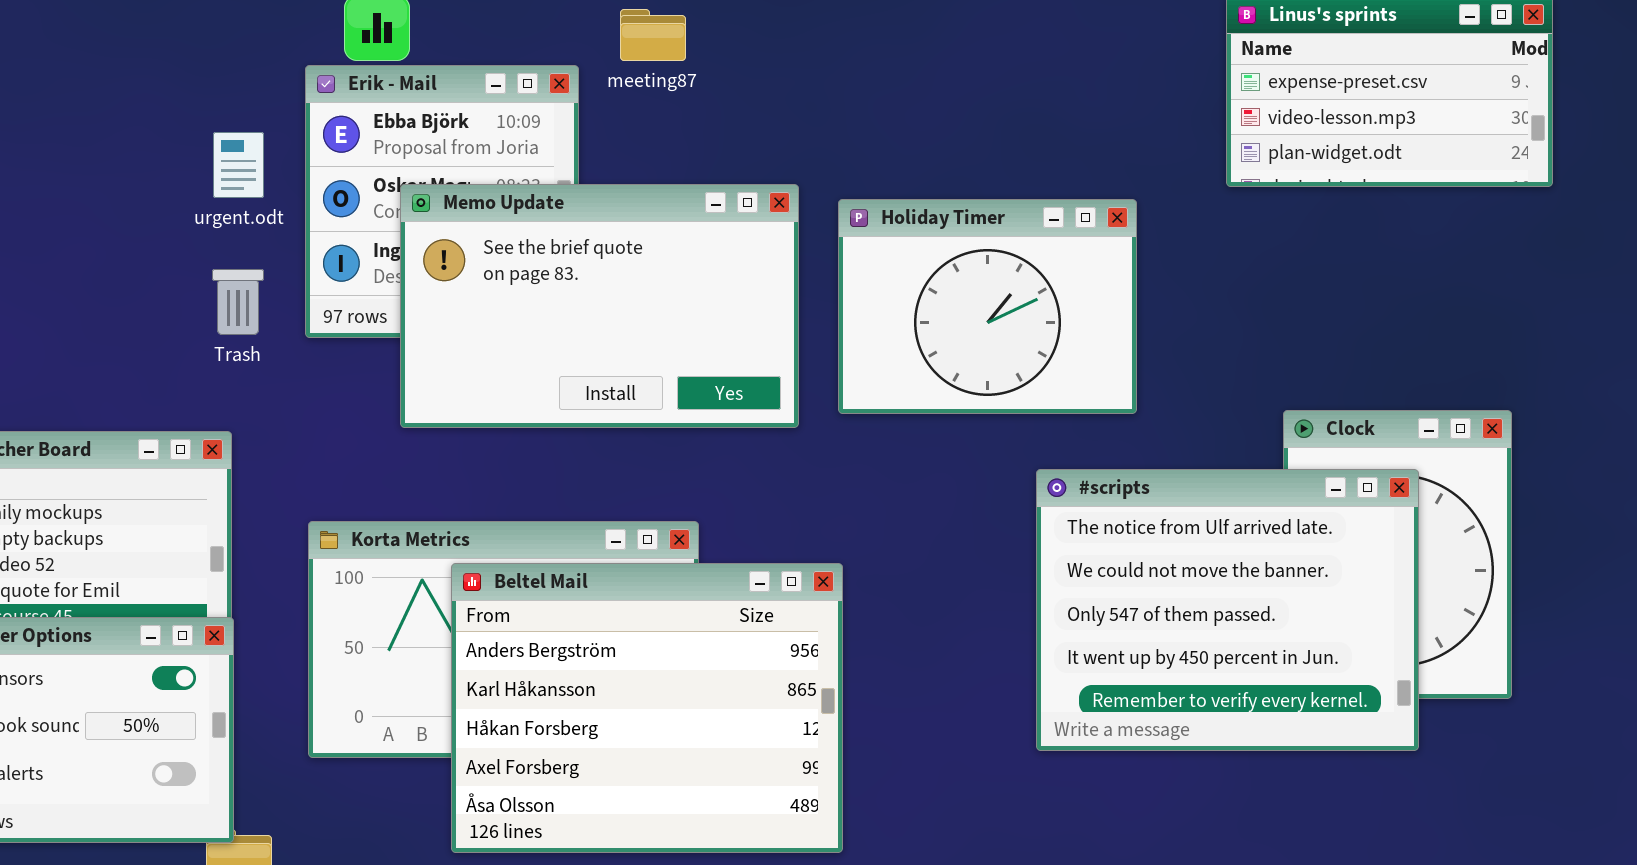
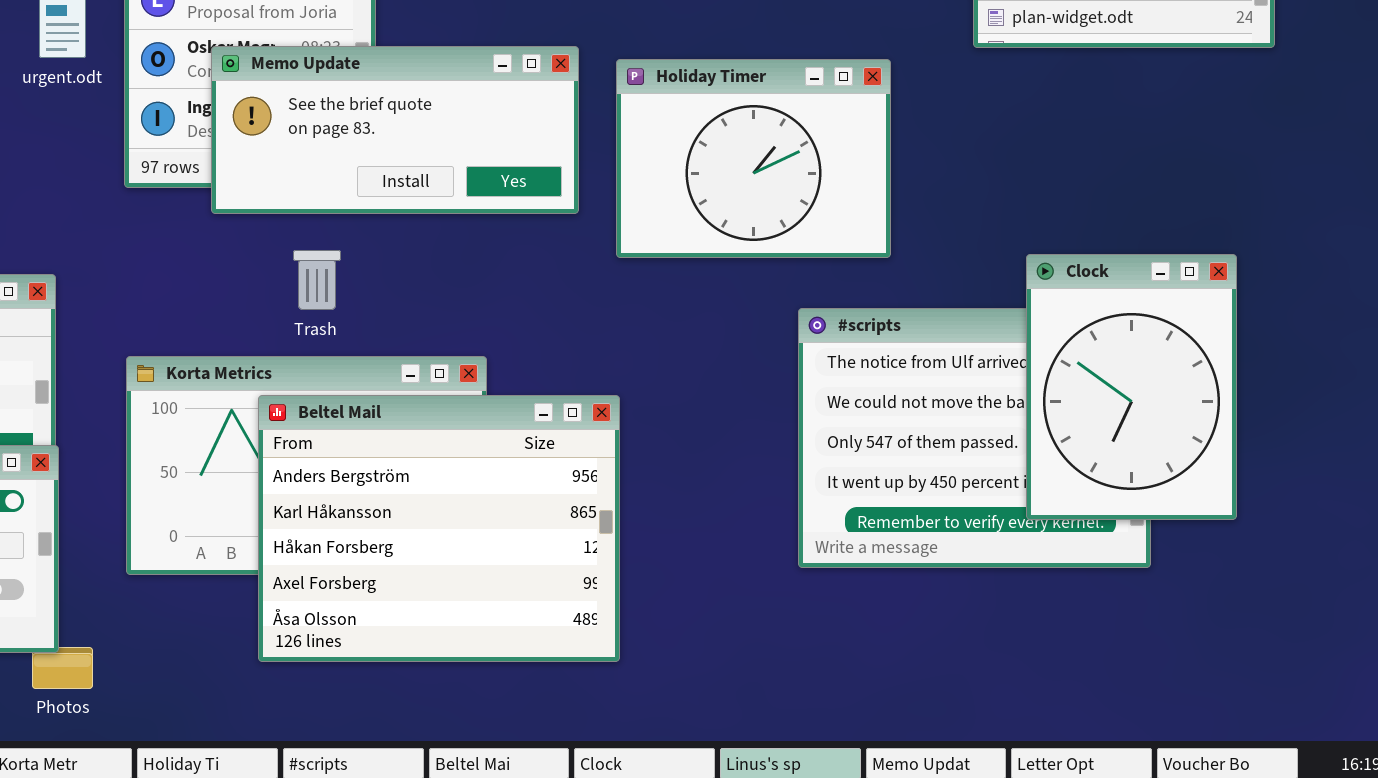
Memo Update: [400,184,799,428] -> [211,46,579,214], resized
Trash: [212,269,264,335] -> [293,250,341,310], moved
Clock: [1283,410,1512,699] -> [1026,254,1237,520], raised

